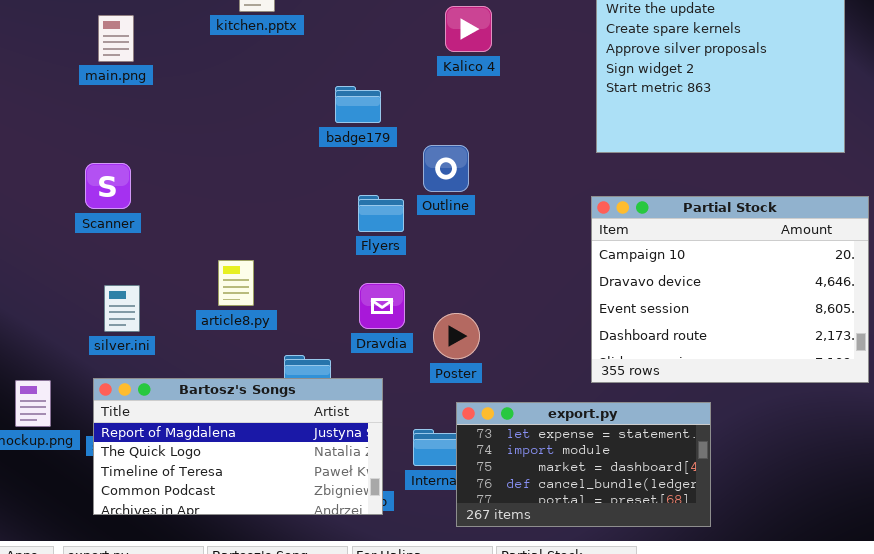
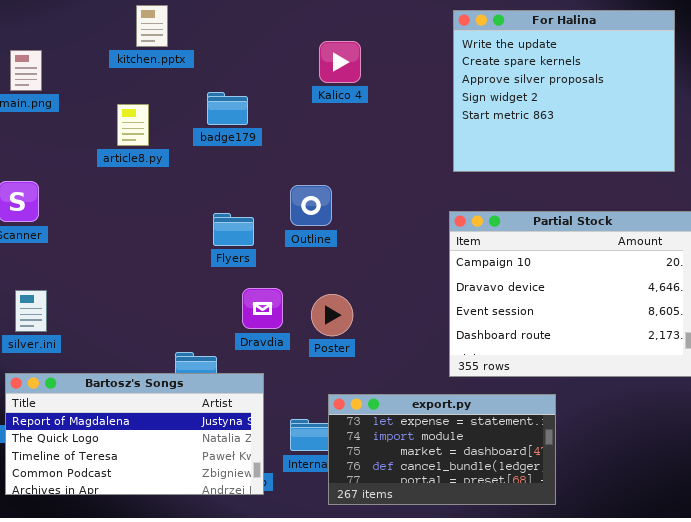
badge179: [335,86,381,123] -> [207,92,248,125], moved
Outline: [423,145,469,192] -> [290,185,332,226], moved
Flyers: [358,195,404,232] -> [213,213,254,246], moved
article8.py: [218,260,254,306] -> [117,104,149,146], moved
Poster: [433,313,480,359] -> [311,294,353,336], moved

